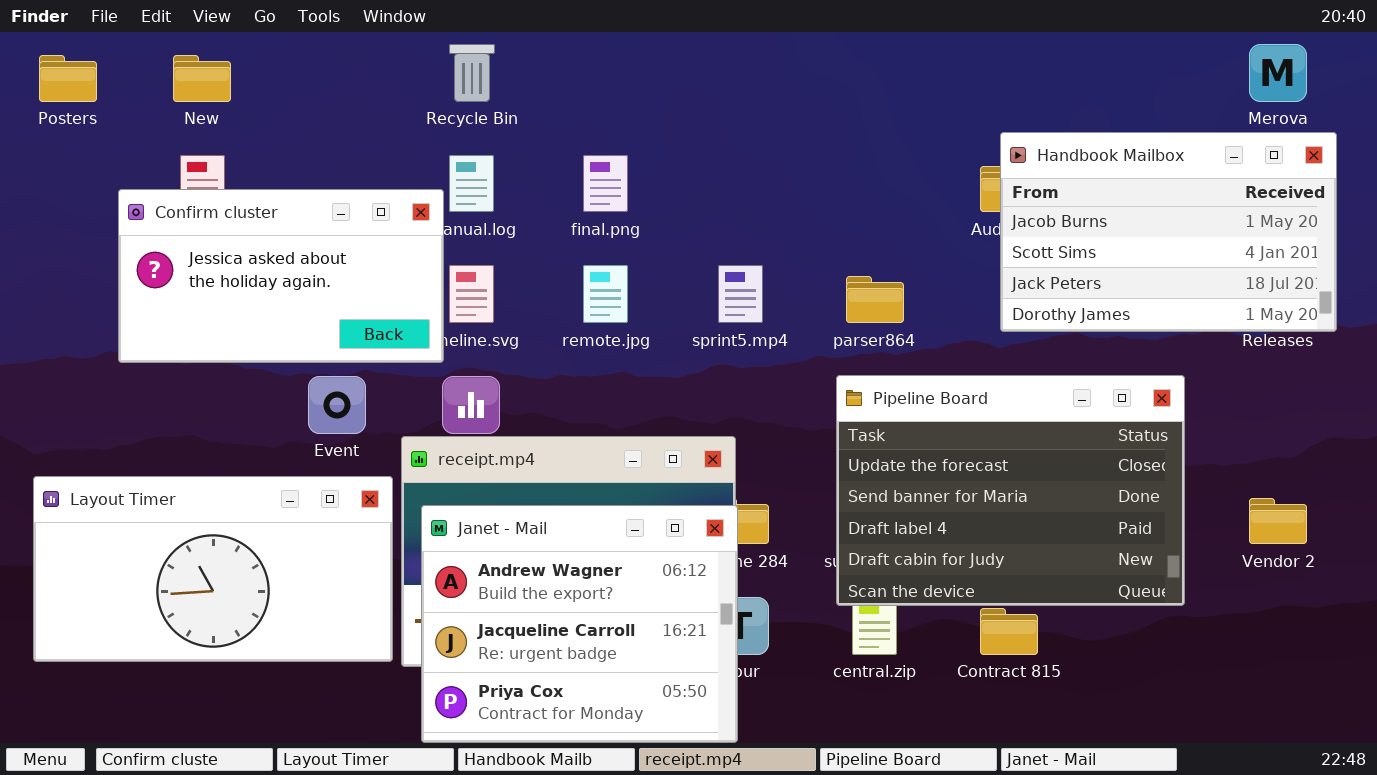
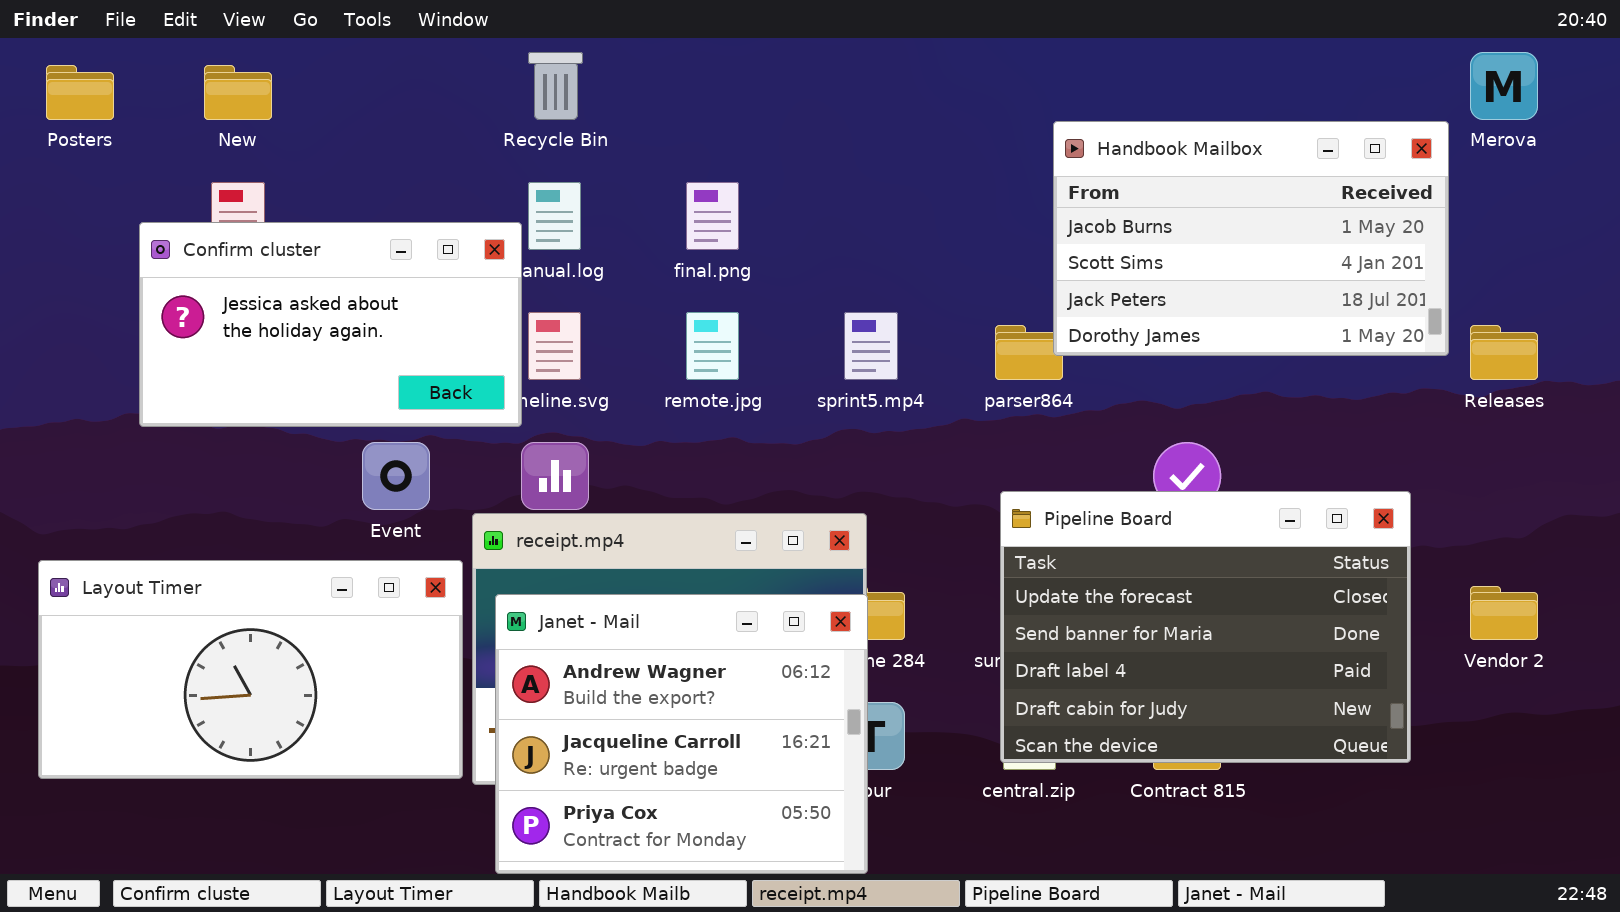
Handbook Mailbox: [1000,132,1337,332] -> [1053,121,1449,356], moved
Pipeline Board: [836,375,1185,606] -> [1000,491,1411,763], moved

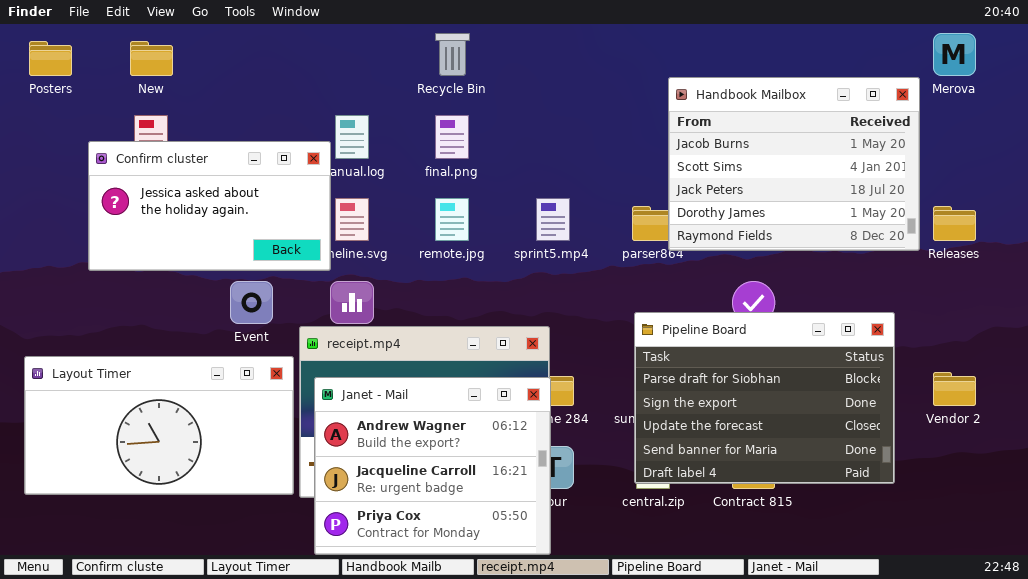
Recycle Bin: [528,52,583,120] -> [435,33,470,76], moved
Handbook Mailbox: [1053,121,1449,356] -> [668,77,920,251], resized
Pipeline Board: [1000,491,1411,763] -> [634,312,895,484], scrolled up 2 rows

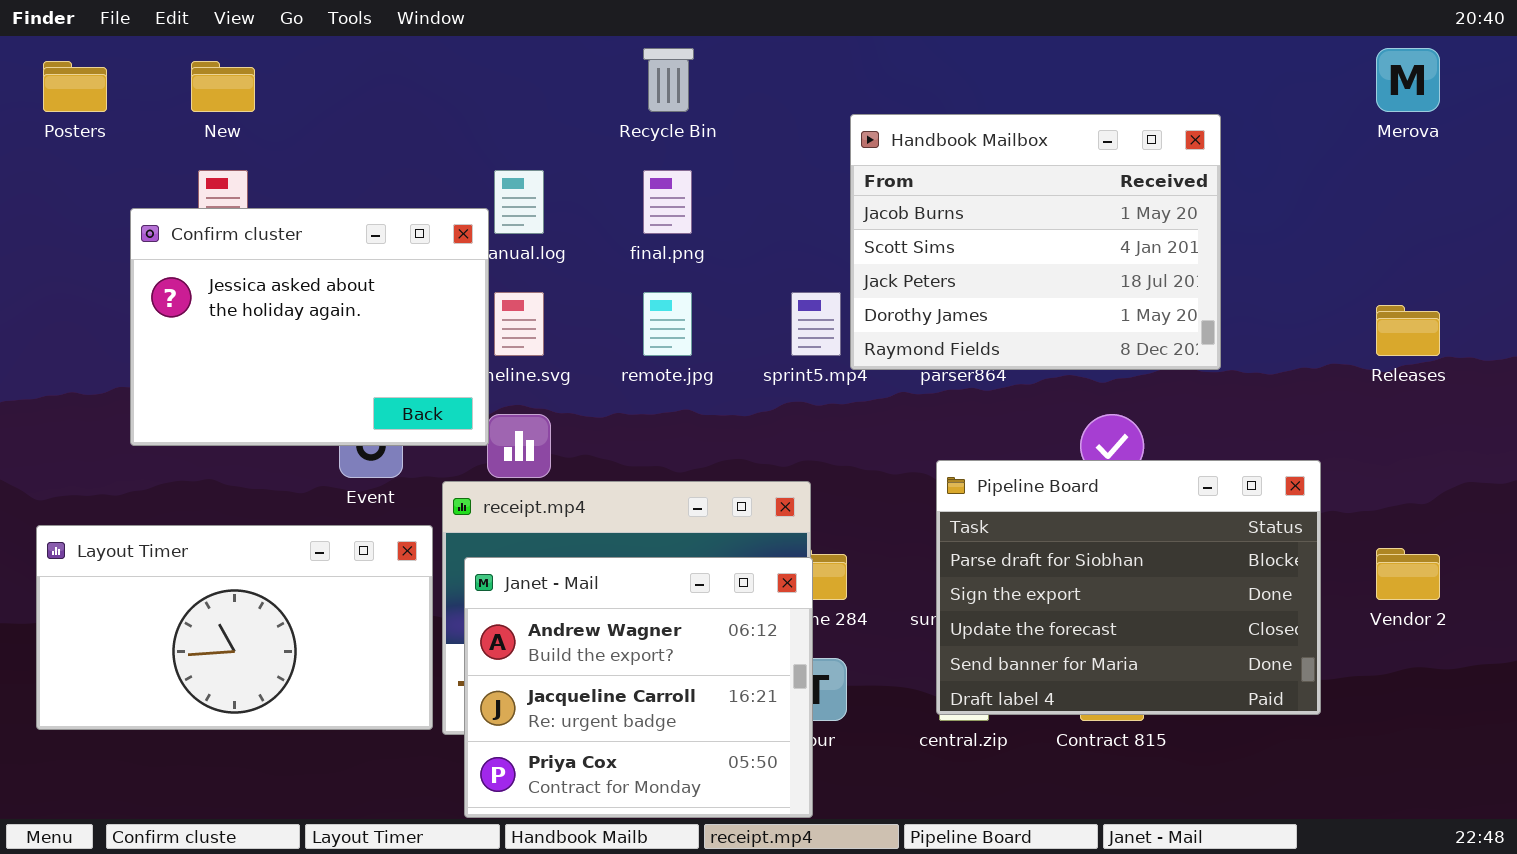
Handbook Mailbox: [668,77,920,251] -> [850,114,1221,370], moved
Confirm cluster: [88,141,331,271] -> [130,208,489,446], resized

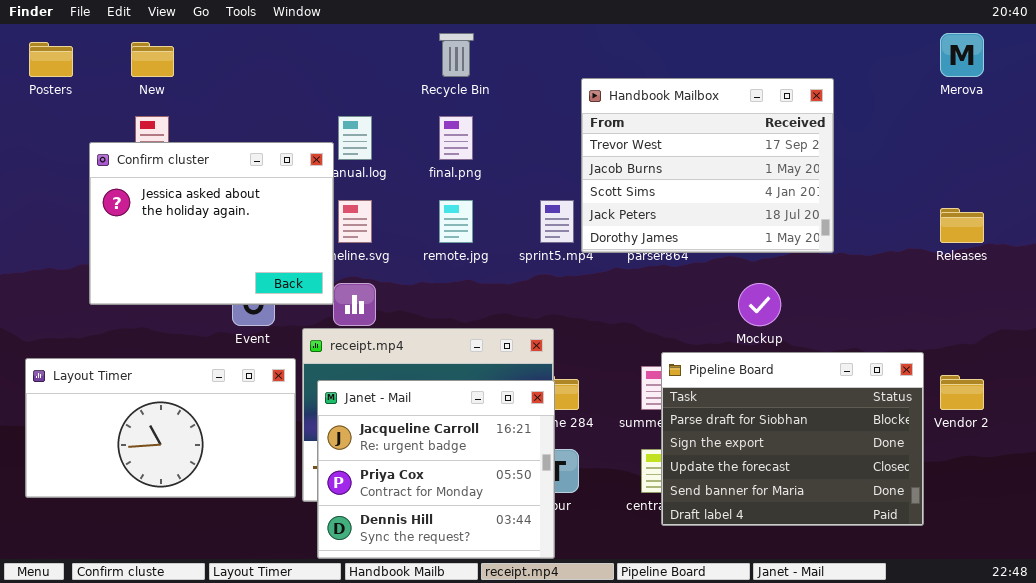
Handbook Mailbox: [850,114,1221,370] -> [581,78,834,253], scrolled up 1 row
Pipeline Board: [936,460,1321,715] -> [661,352,924,526], moved
Janet - Mail: [464,557,813,818] -> [317,380,555,559], scrolled down 1 row

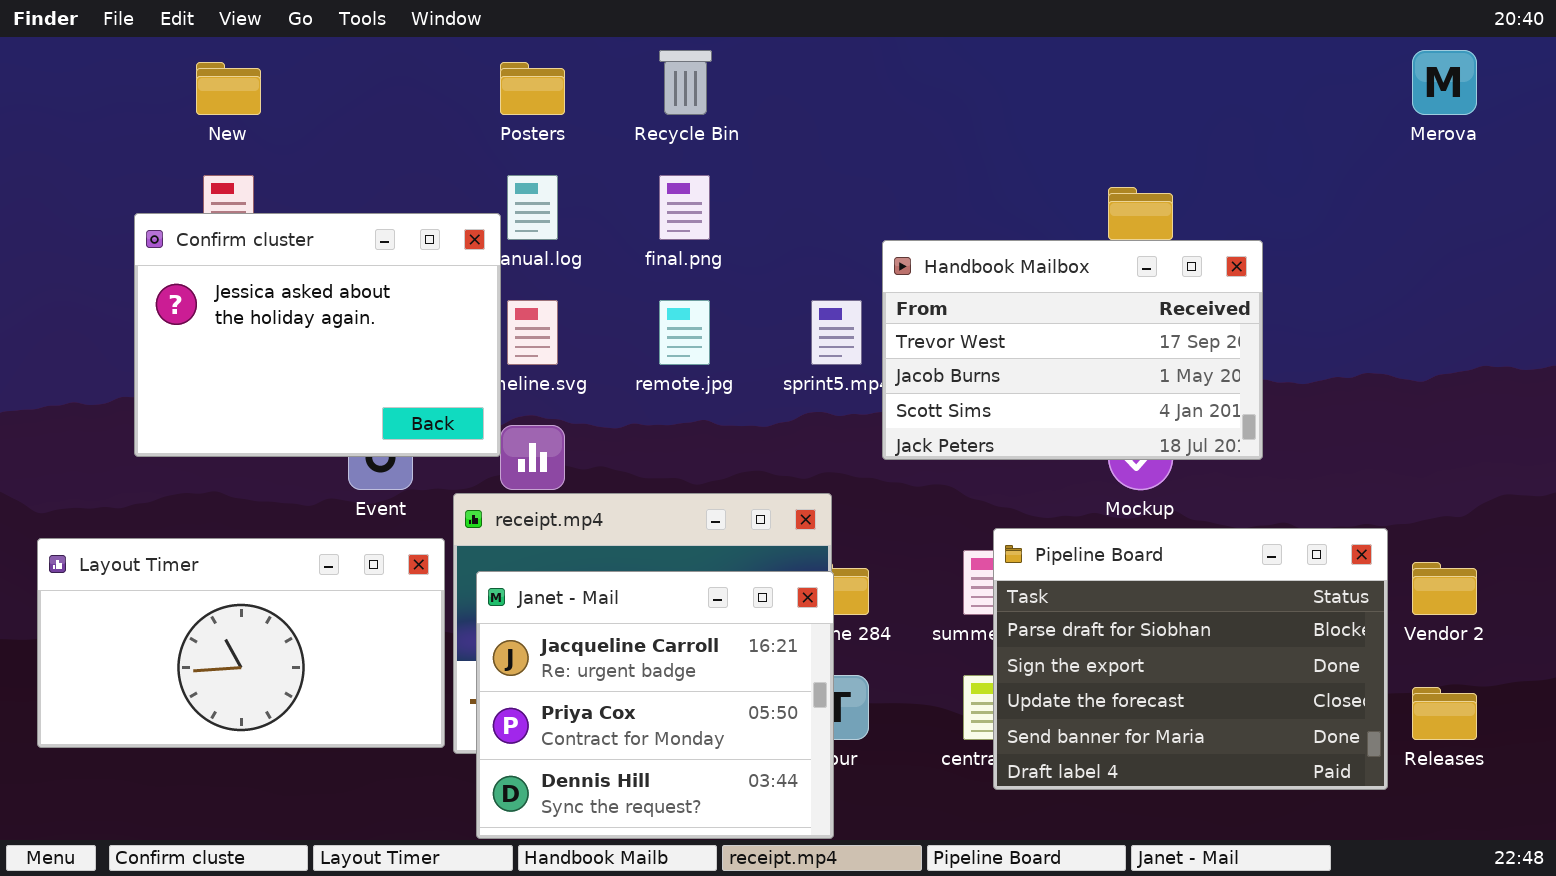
Posters: [29,42,73,77] -> [500,62,565,115], moved
Handbook Mailbox: [581,78,834,253] -> [882,240,1263,460], moved, resized
Releases: [940,208,984,243] -> [1412,687,1477,740], moved

